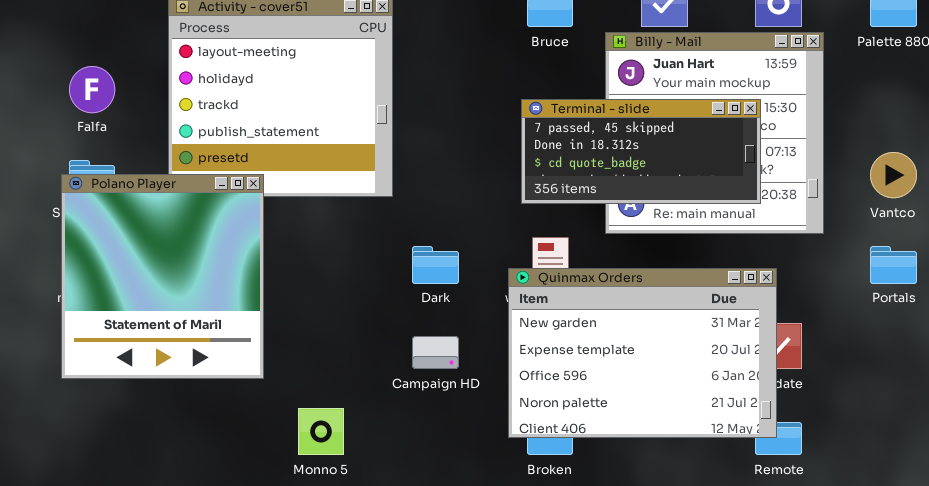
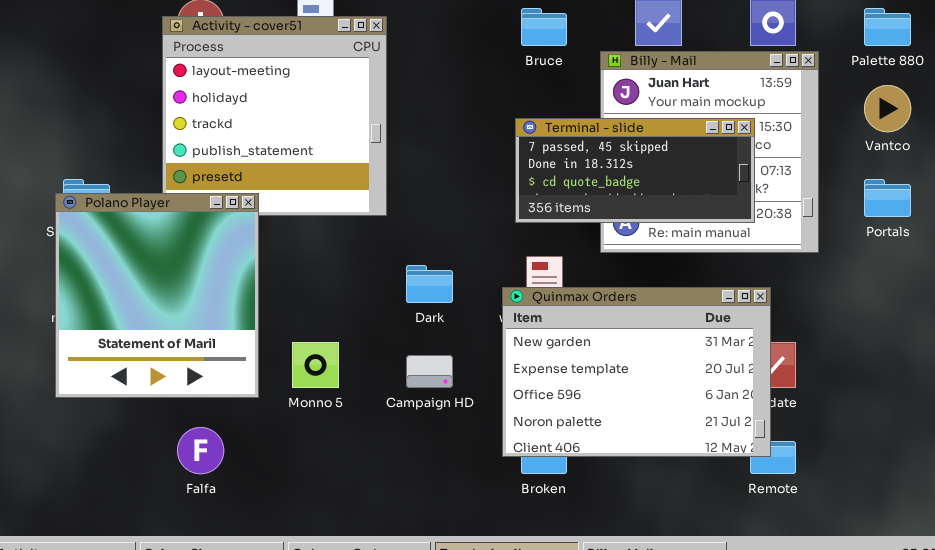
Falfa: [69,66,115,113] -> [177,427,224,474], moved
Vantco: [870,152,917,198] -> [864,85,911,132], moved
Portals: [870,246,917,284] -> [864,179,911,217], moved
Monno 5: [298,408,344,455] -> [292,342,339,388], moved

